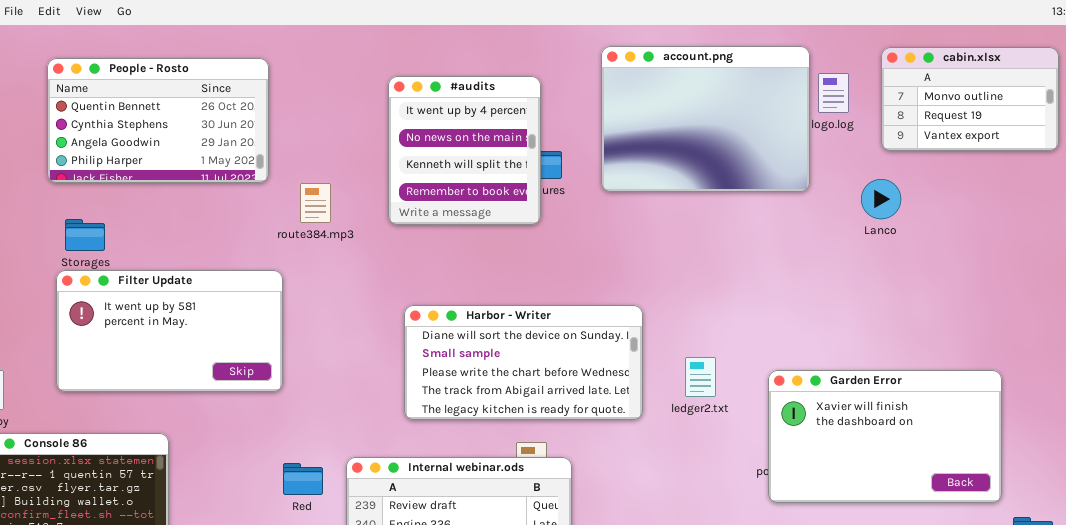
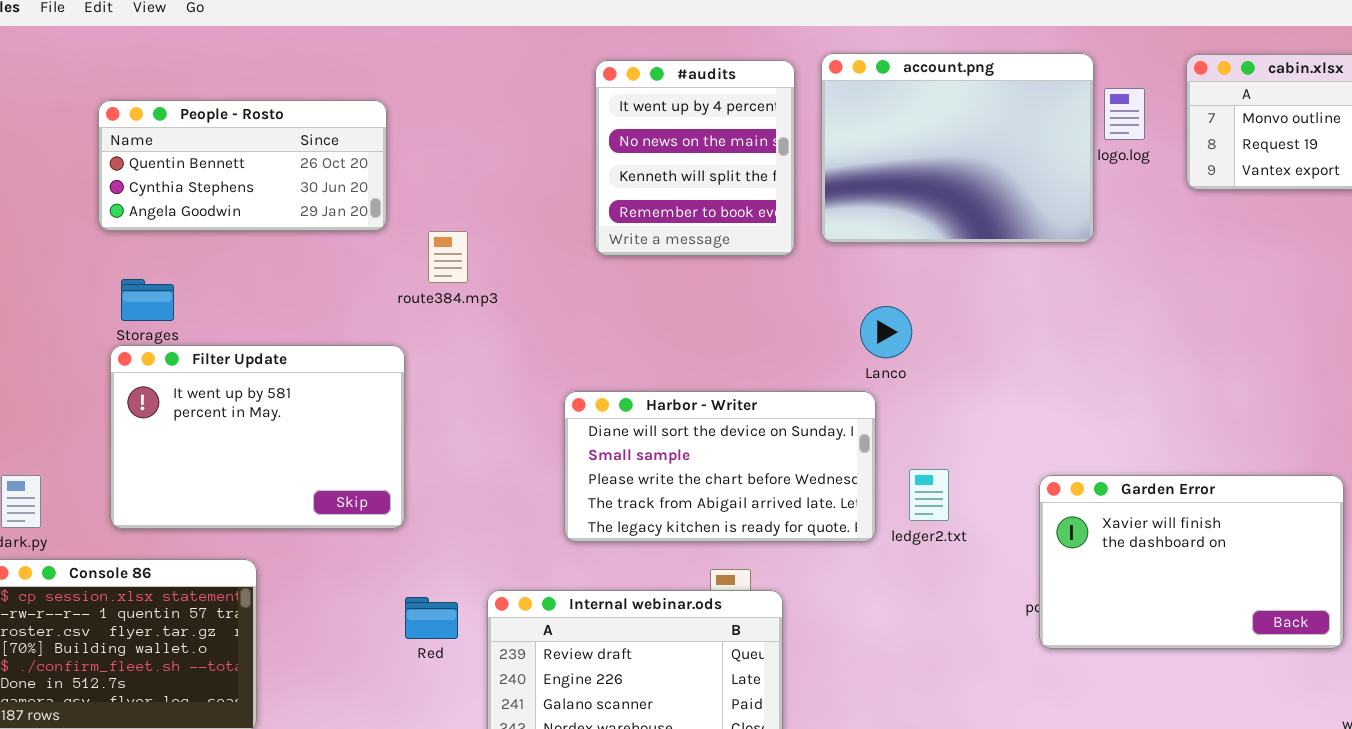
People - Rosto: [47,58,269,183] -> [98,100,387,231], resized
#audits: [388,76,541,225] -> [595,60,795,256], moved
Lanco: [861,179,901,219] -> [860,306,912,358], moved
Filter Update: [56,270,283,392] -> [110,345,405,529], resized
ledger2.txt: [685,357,716,397] -> [909,469,949,521], moved

